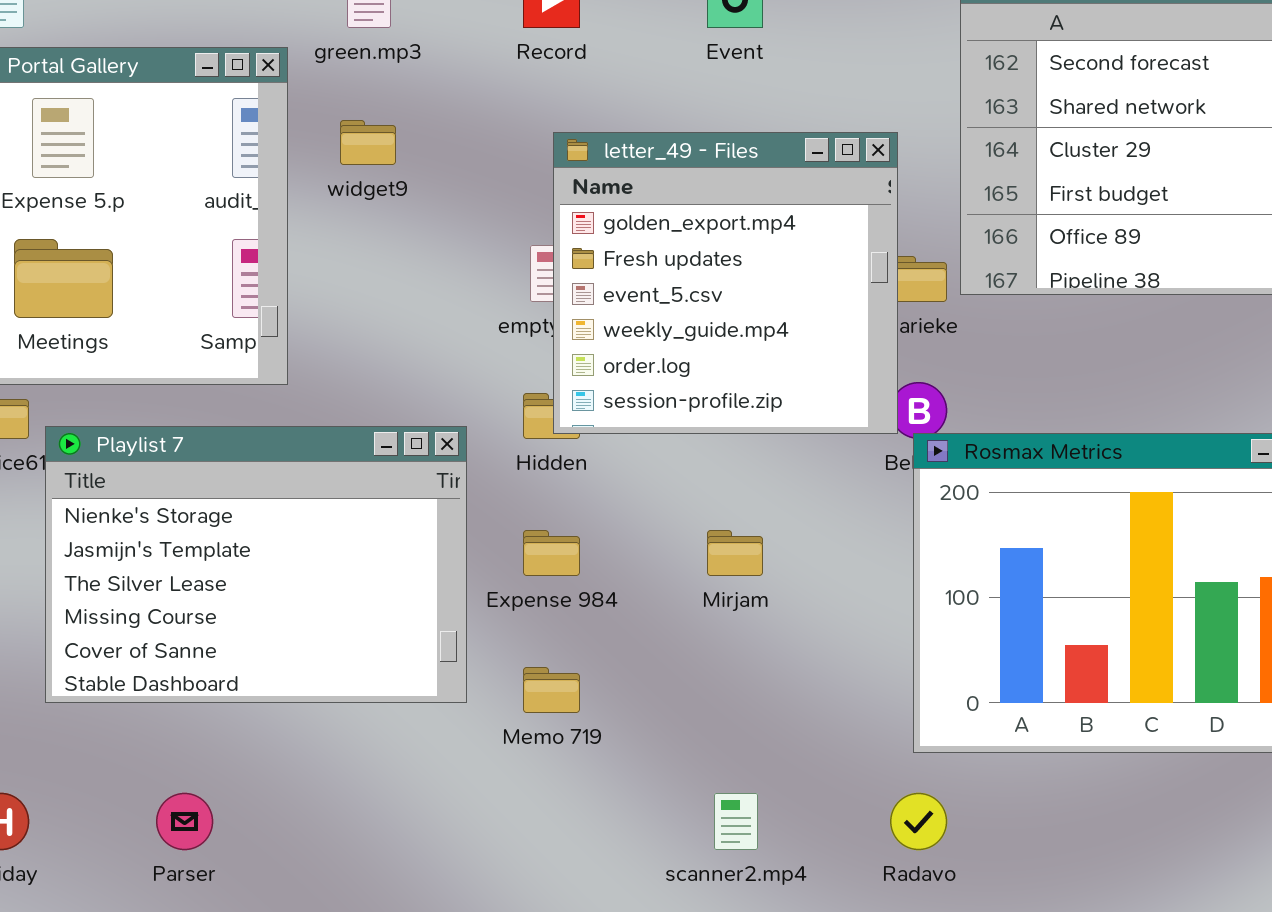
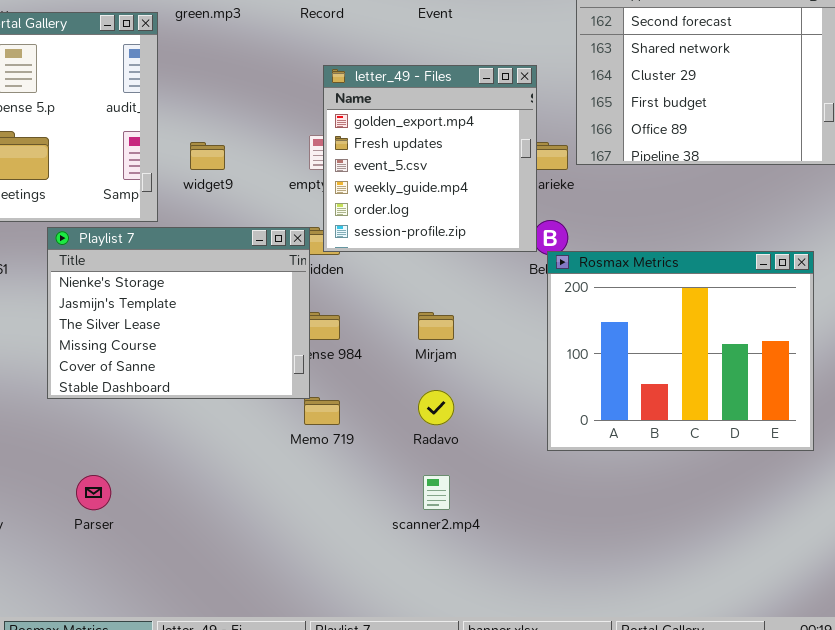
widget9: [340,120,396,165] -> [190,142,225,170], moved
Playlist 7: [45,426,467,703] -> [47,227,310,399], moved
Radavo: [890,793,947,850] -> [418,390,454,425], moved

